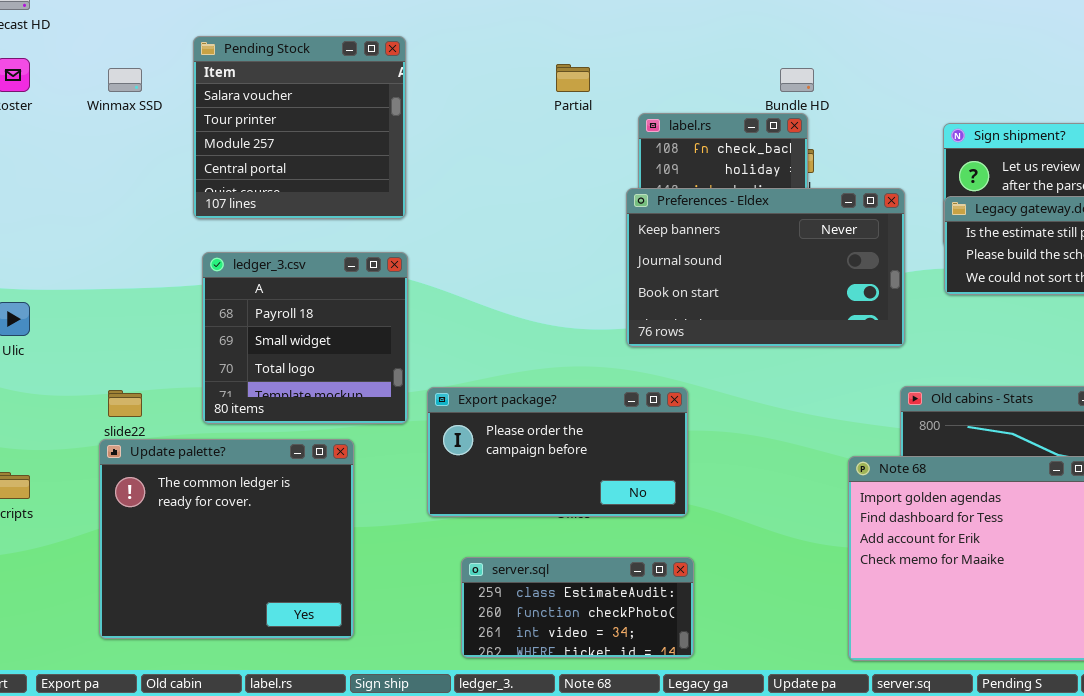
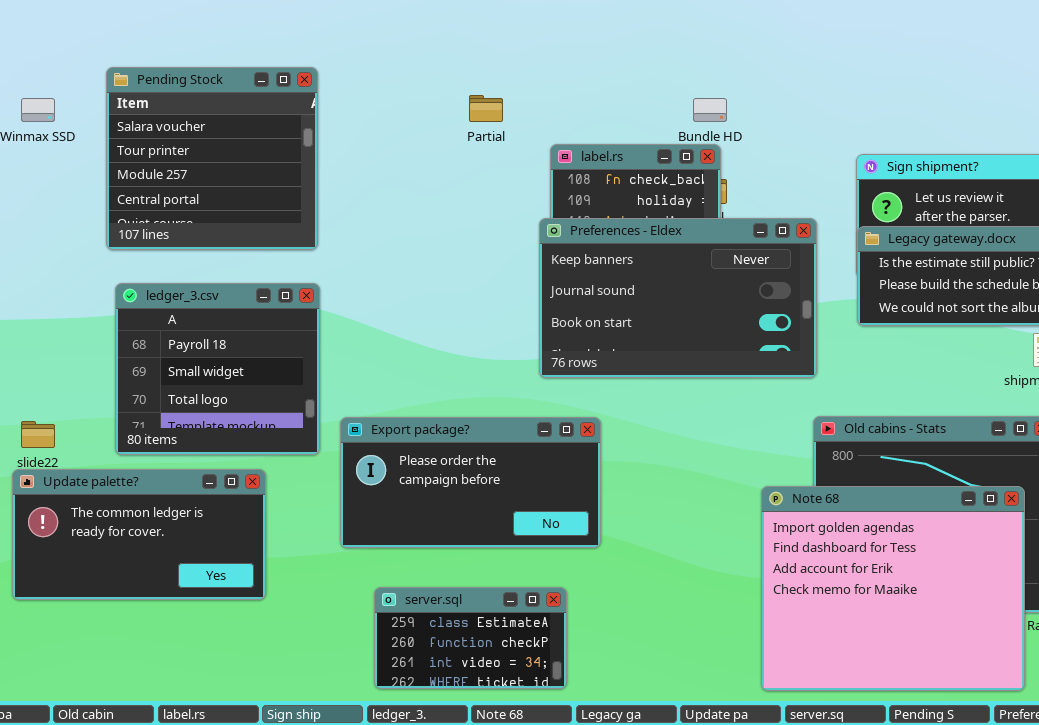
Update palette?: [99,439,354,639] -> [12,469,266,600], resized
server.sql: [461,557,694,658] -> [374,587,567,689], resized

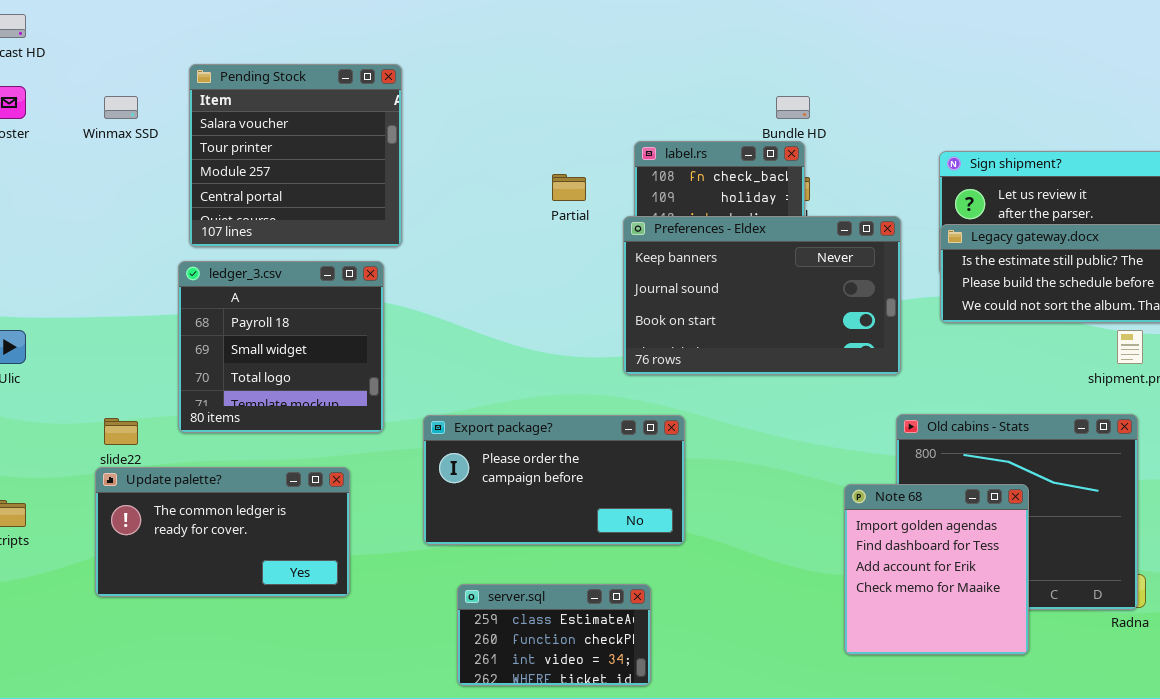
Partial: [469,95,503,122] -> [552,174,586,201], moved
ledger_3.csv: [115,283,320,455] -> [178,261,384,433], moved
Note 68: [761,486,1025,691] -> [844,484,1029,655], resized

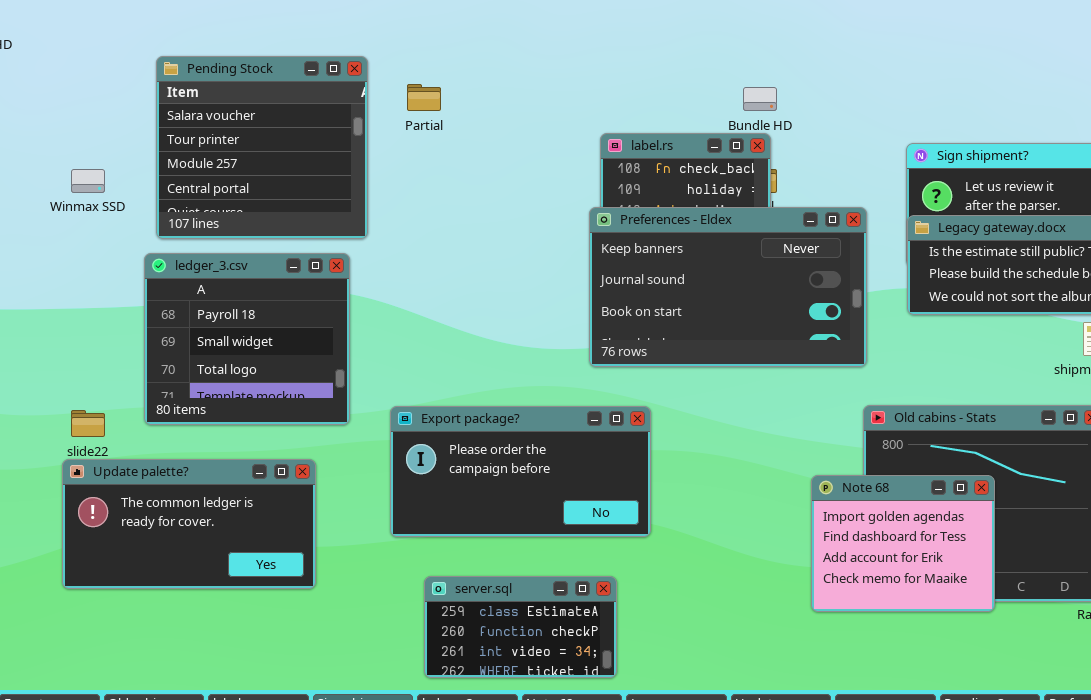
Winmax SSD: [104,96,138,119] -> [71,169,105,193], moved
Partial: [552,174,586,201] -> [407,84,441,111], moved
Note 68: [844,484,1029,655] -> [811,475,995,612], resized

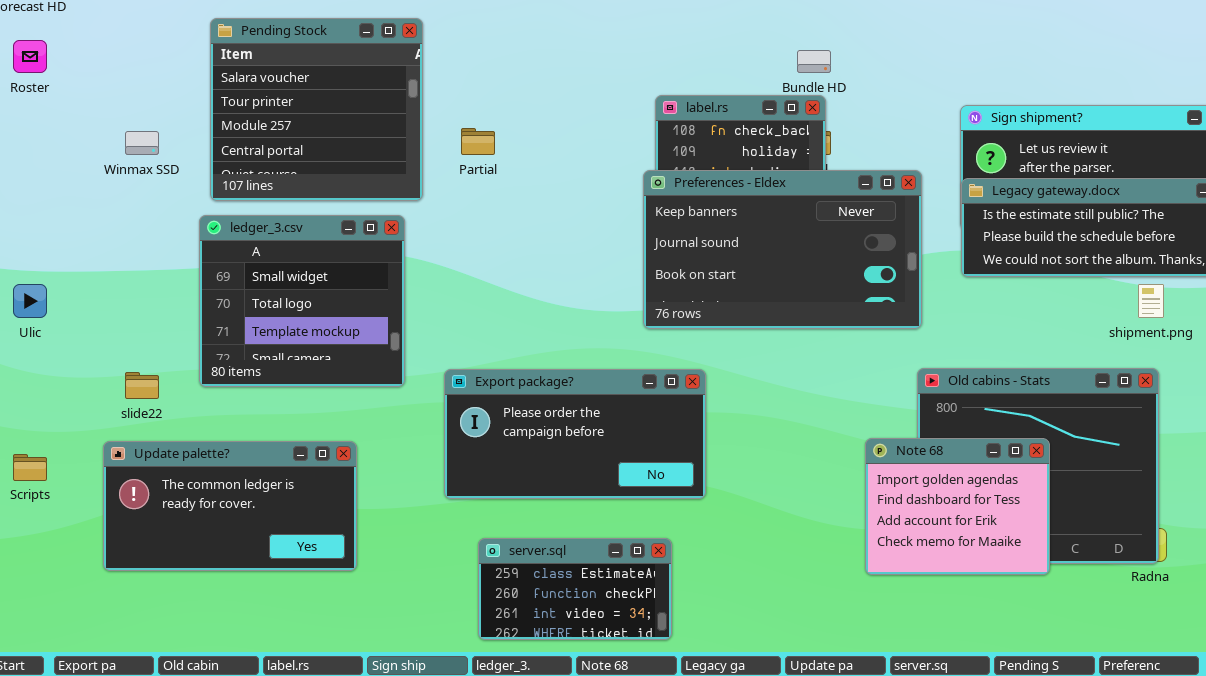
Partial: [407,84,441,111] -> [461,128,495,155], moved
ledger_3.csv: [144,253,350,425] -> [199,215,405,387], scrolled down 1 row
Update palette?: [62,459,316,589] -> [103,441,357,571], moved

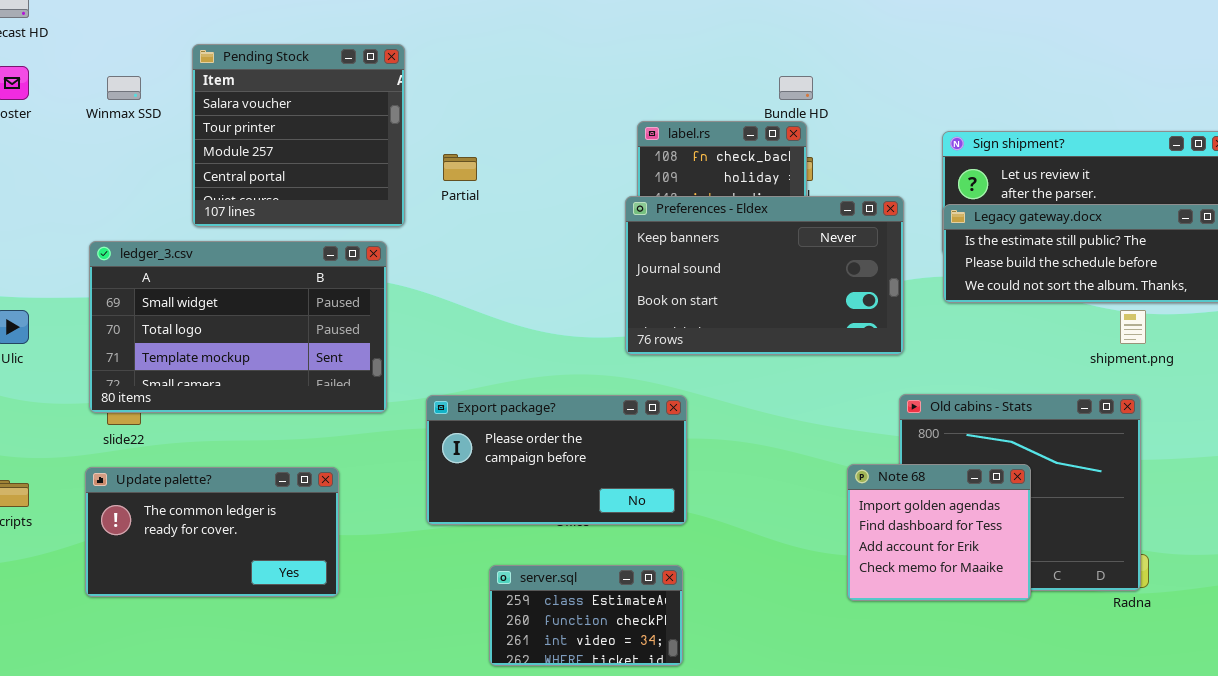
Winmax SSD: [125,131,159,155] -> [107,76,141,100], moved
ledger_3.csv: [199,215,405,387] -> [89,241,387,413], resized
server.sql: [478,538,672,640] -> [489,565,683,666], moved

